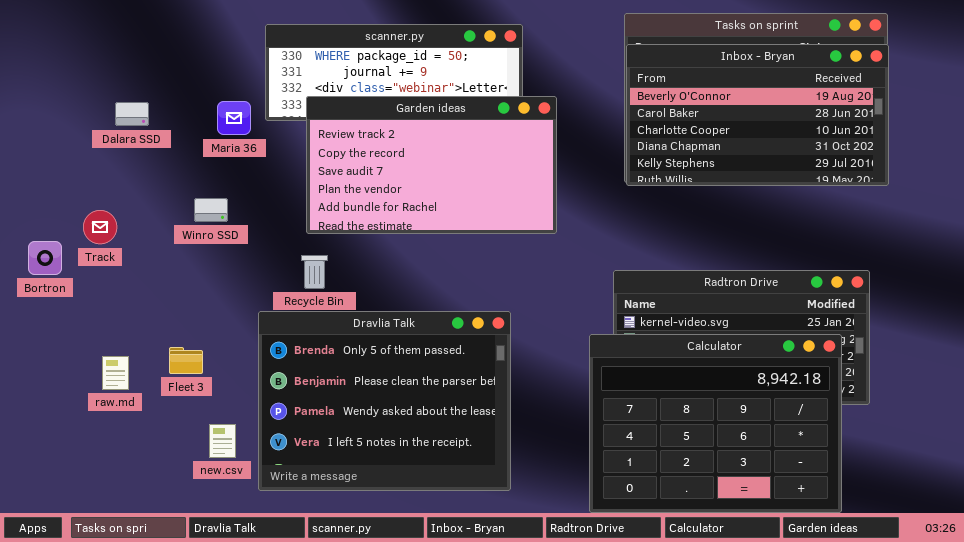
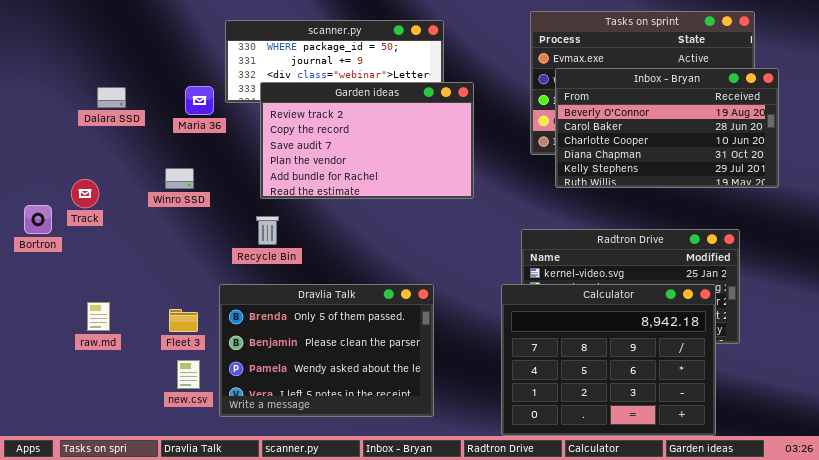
Inbox - Bryan: [626,44,889,186] -> [555,68,779,188], moved
Dravlia Talk: [258,311,511,491] -> [219,284,434,417], resized
Fleet 3: [169,347,203,374] -> [169,309,198,332], moved

